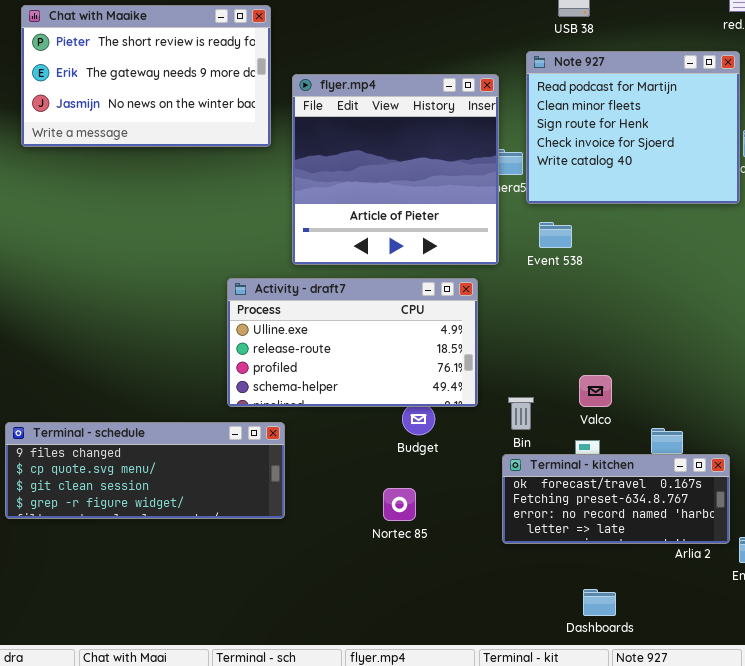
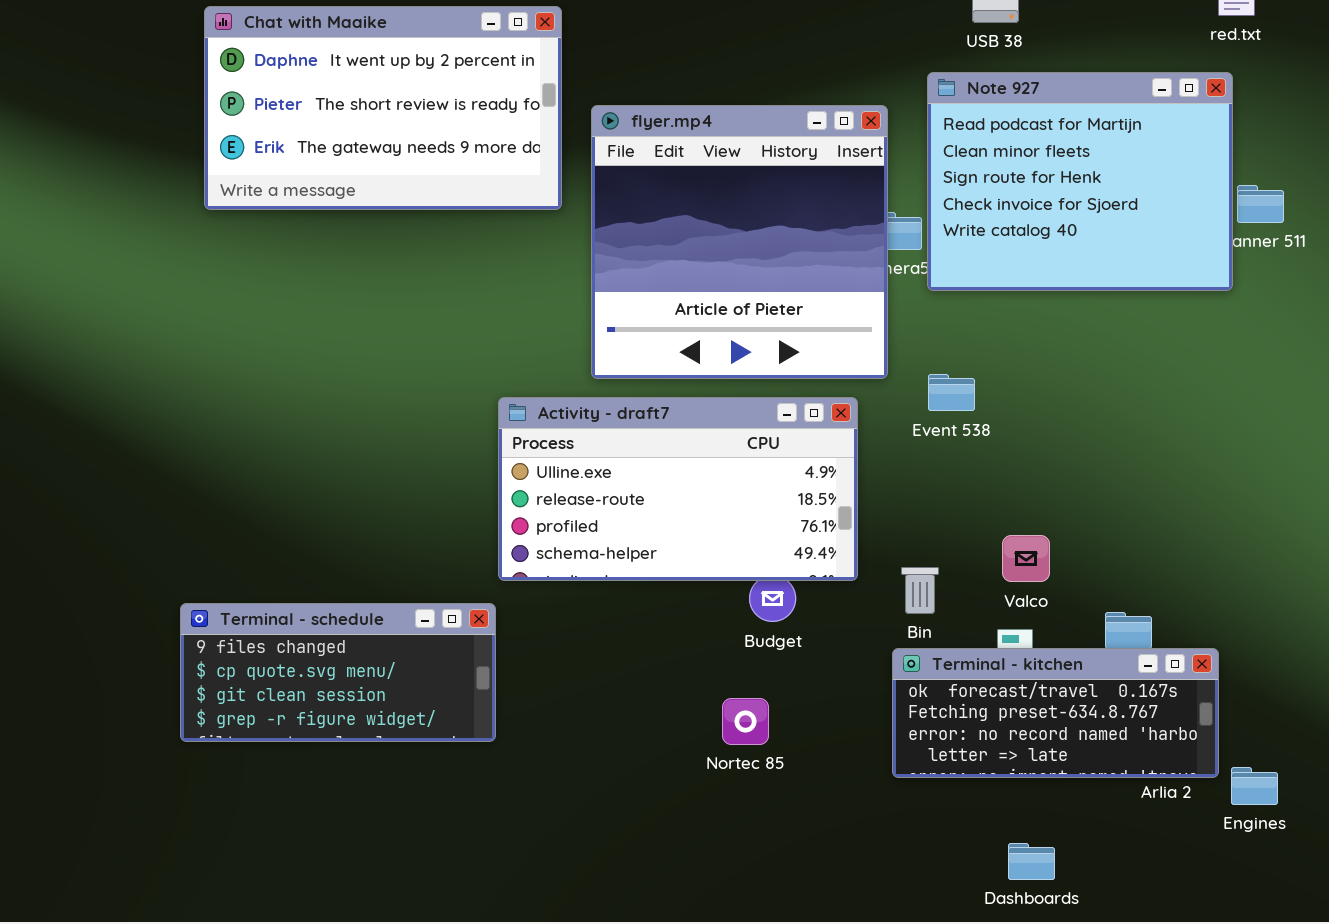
Chat with Maaike: [21,5,271,147] -> [204,6,562,210], scrolled up 1 row
Event 538: [539,222,572,248] -> [928,374,975,411], moved
Terminal - schedule: [5,422,285,519] -> [180,603,496,742], resized

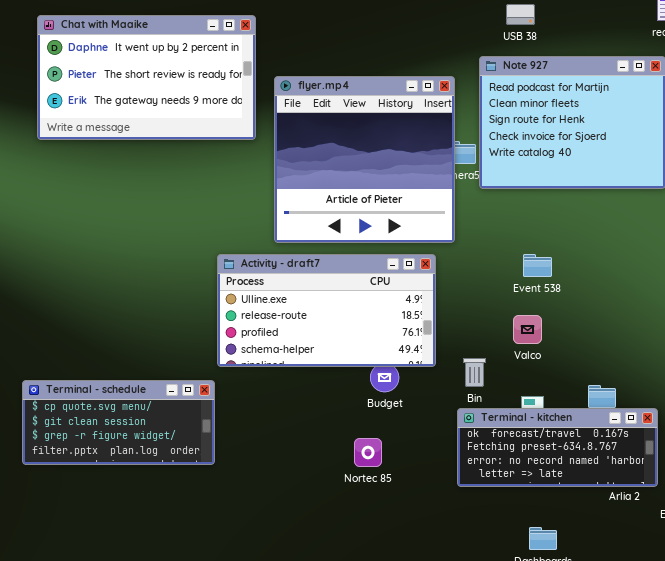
Event 538: [928,374,975,411] -> [523,254,552,277], moved
Valco: [1002,535,1050,582] -> [513,315,542,344], moved
Terminal - schedule: [180,603,496,742] -> [22,380,215,465], scrolled down 1 row

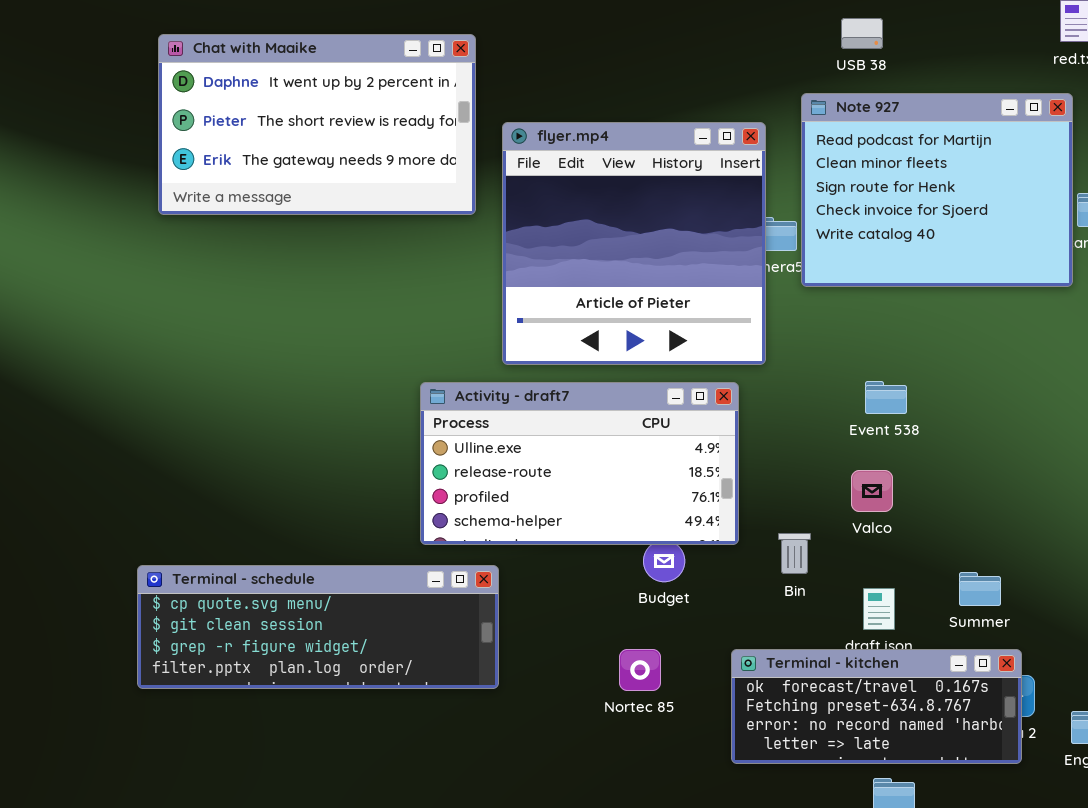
Terminal - schedule: [22,380,215,465] -> [137,565,499,689], resized
Terminal - kitchen: [457,408,658,487] -> [731,649,1022,764], moved

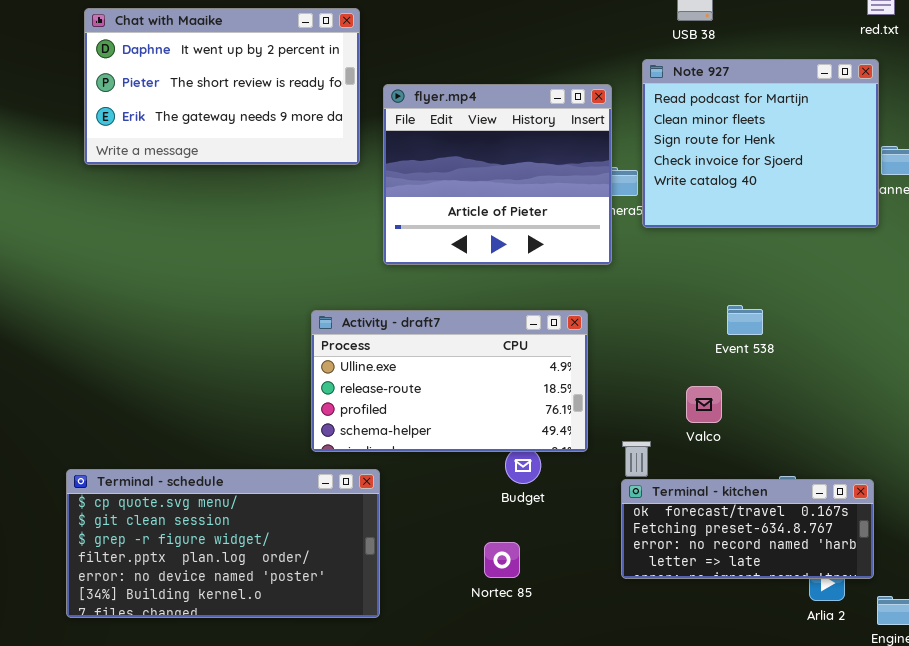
flyer.mp4: [502,122,766,365] -> [383,84,612,265], resized
Event 538: [865,381,907,414] -> [727,305,763,335], moved
Terminal - schedule: [137,565,499,689] -> [66,469,380,618], resized
Terminal - kitchen: [731,649,1022,764] -> [621,479,874,579], moved

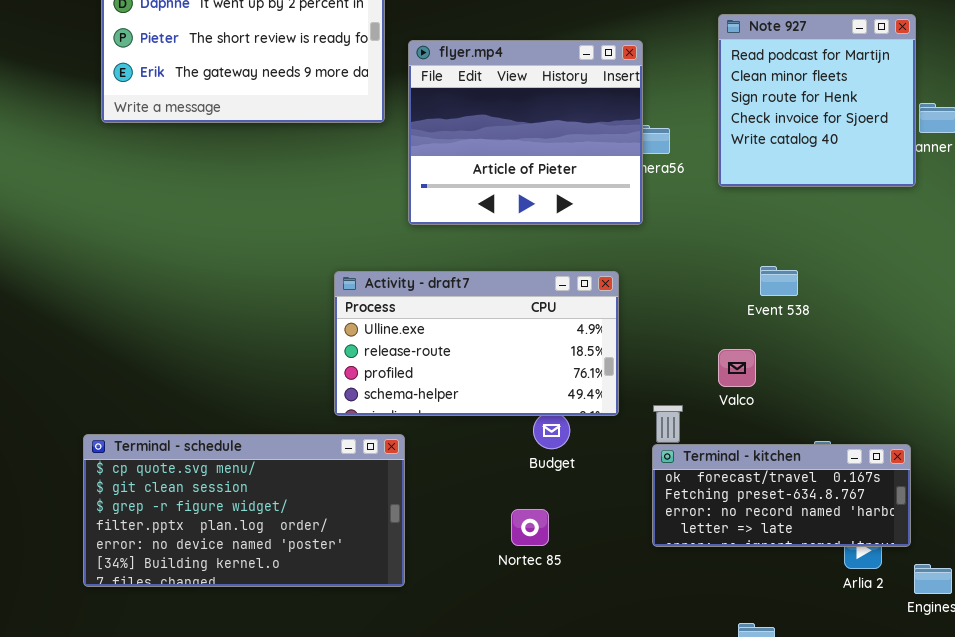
Note 927: [642,59,879,228] -> [718,14,916,187], resized

